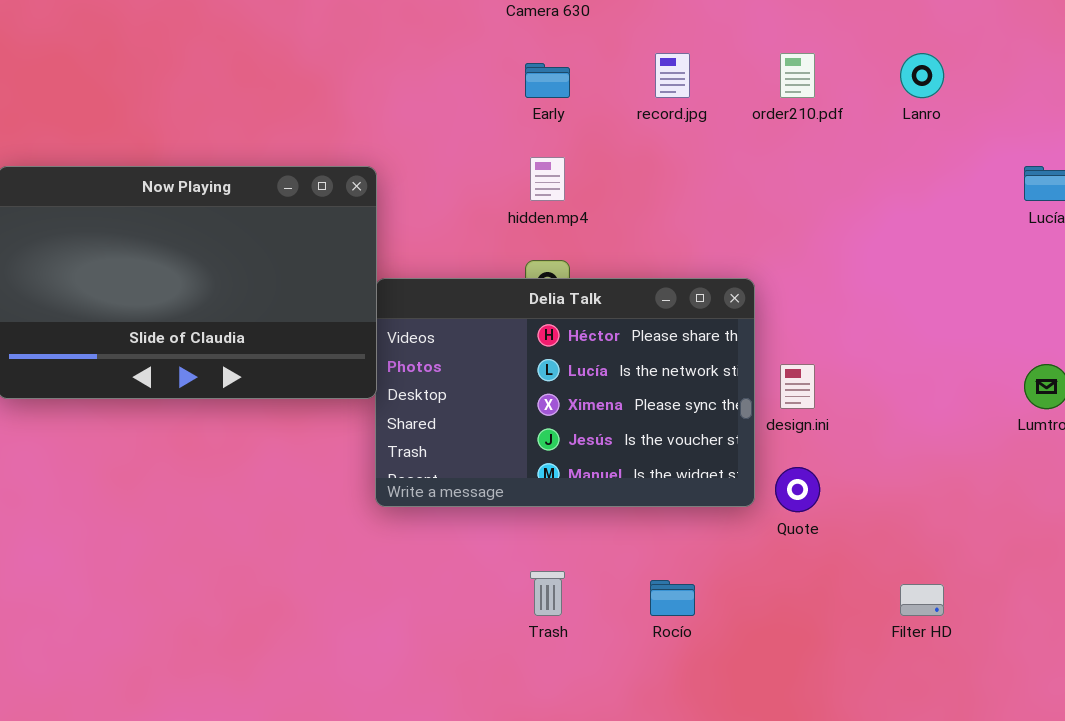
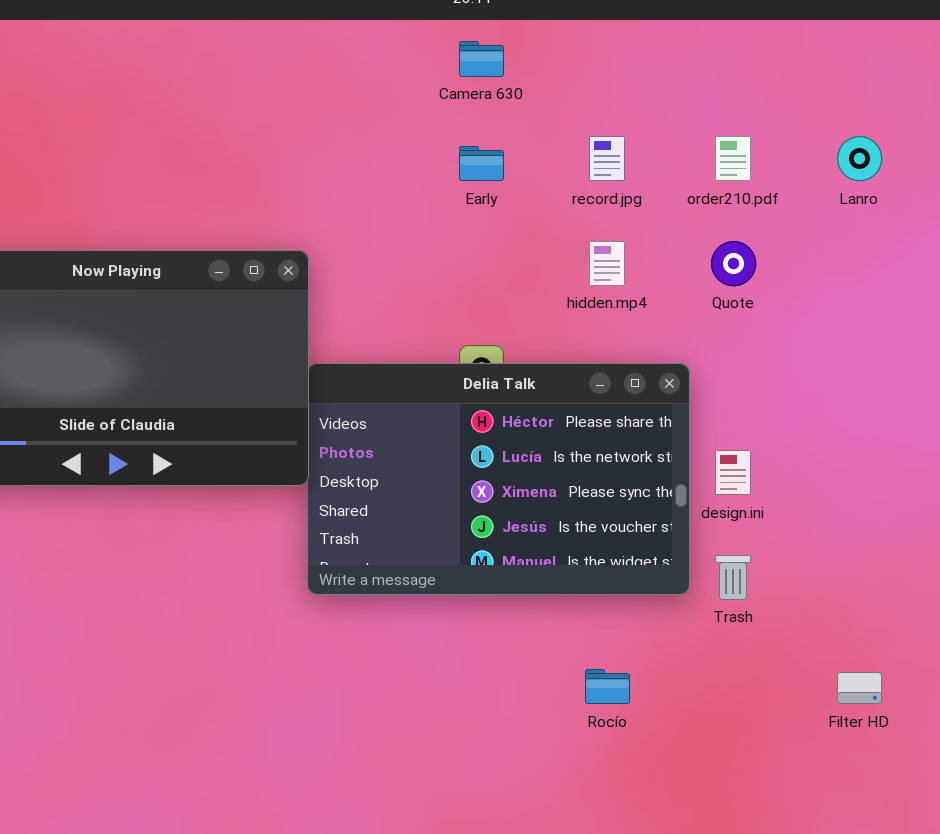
hidden.mp4: [530,157,565,201] -> [589,241,625,286], moved
Quote: [775,467,820,512] -> [711,241,756,286], moved
Trash: [530,571,565,616] -> [715,555,751,600], moved

